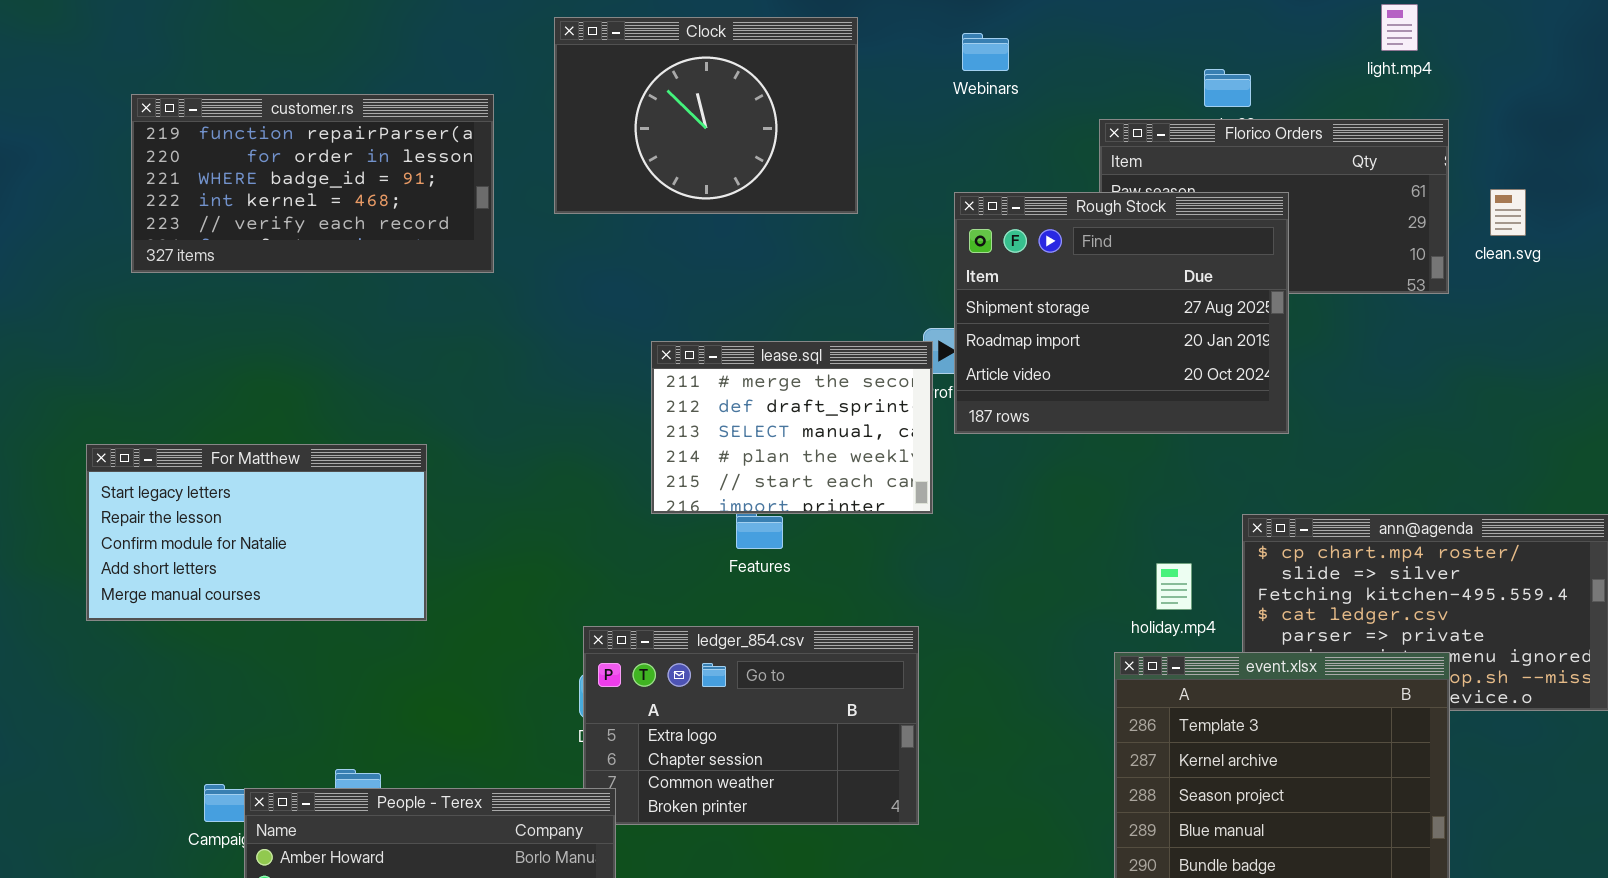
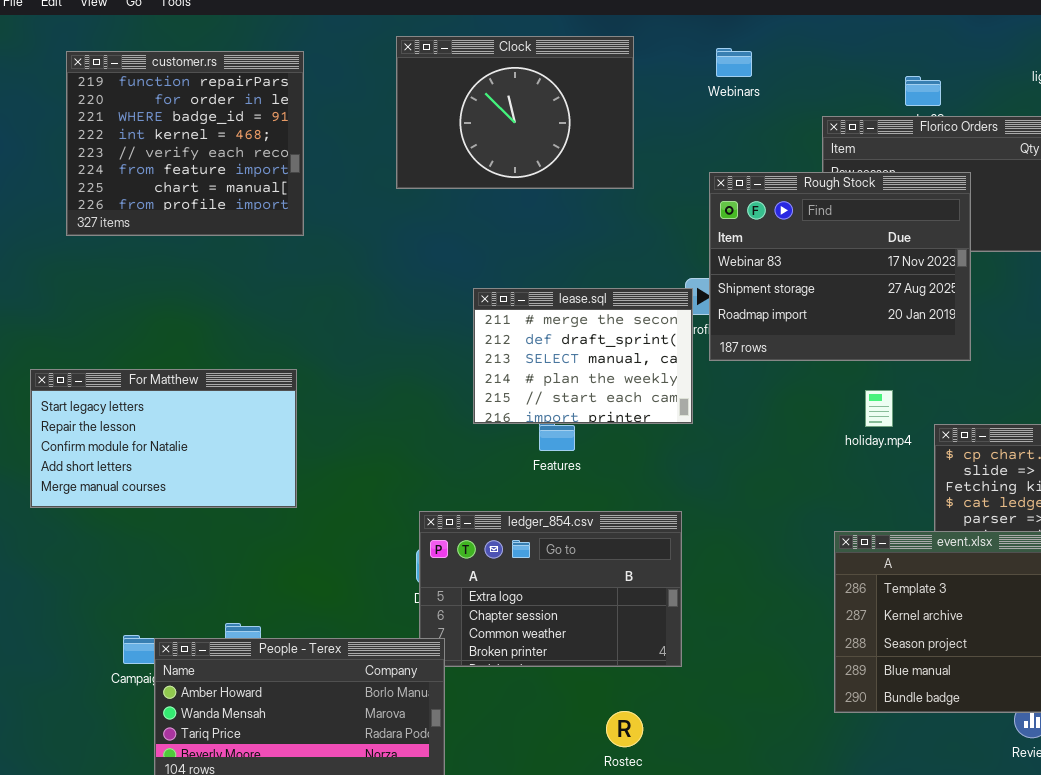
customer.rs: [131,94,494,273] -> [66,51,304,236], resized
Rough Stock: [954,192,1289,434] -> [709,172,971,361], scrolled up 1 row
holiday.mp4: [1156,563,1192,610] -> [865,390,893,427], moved

